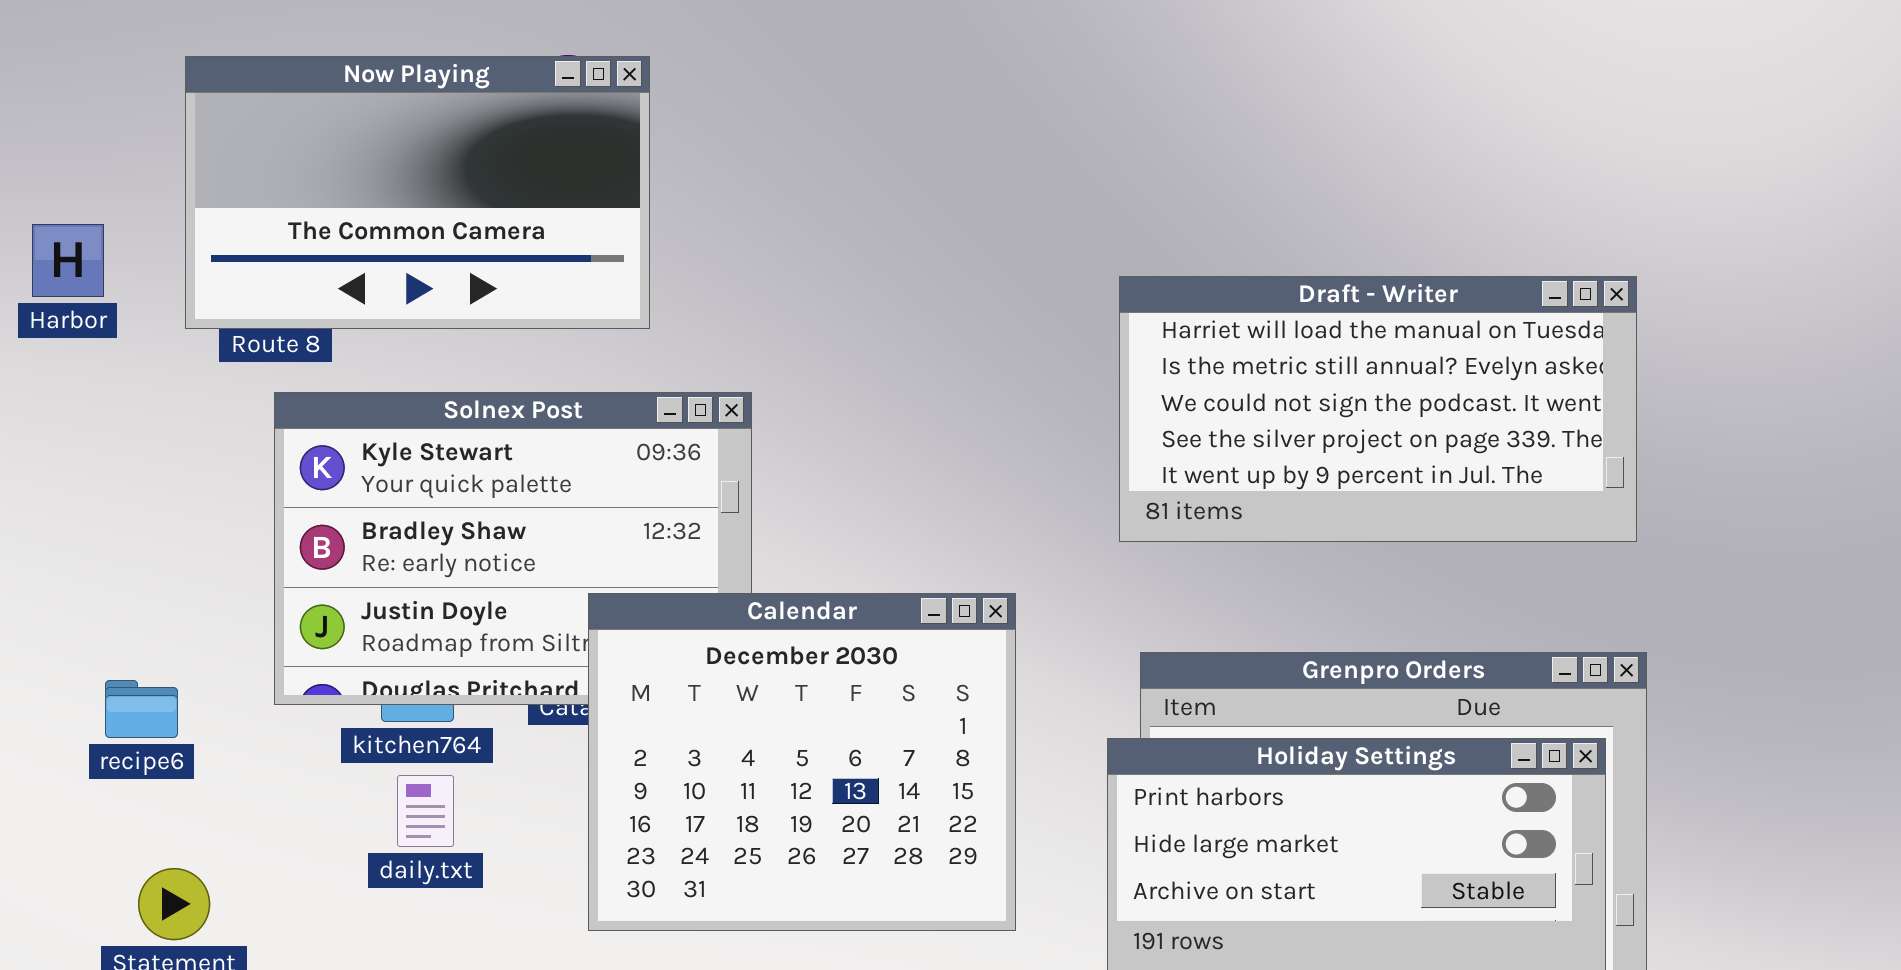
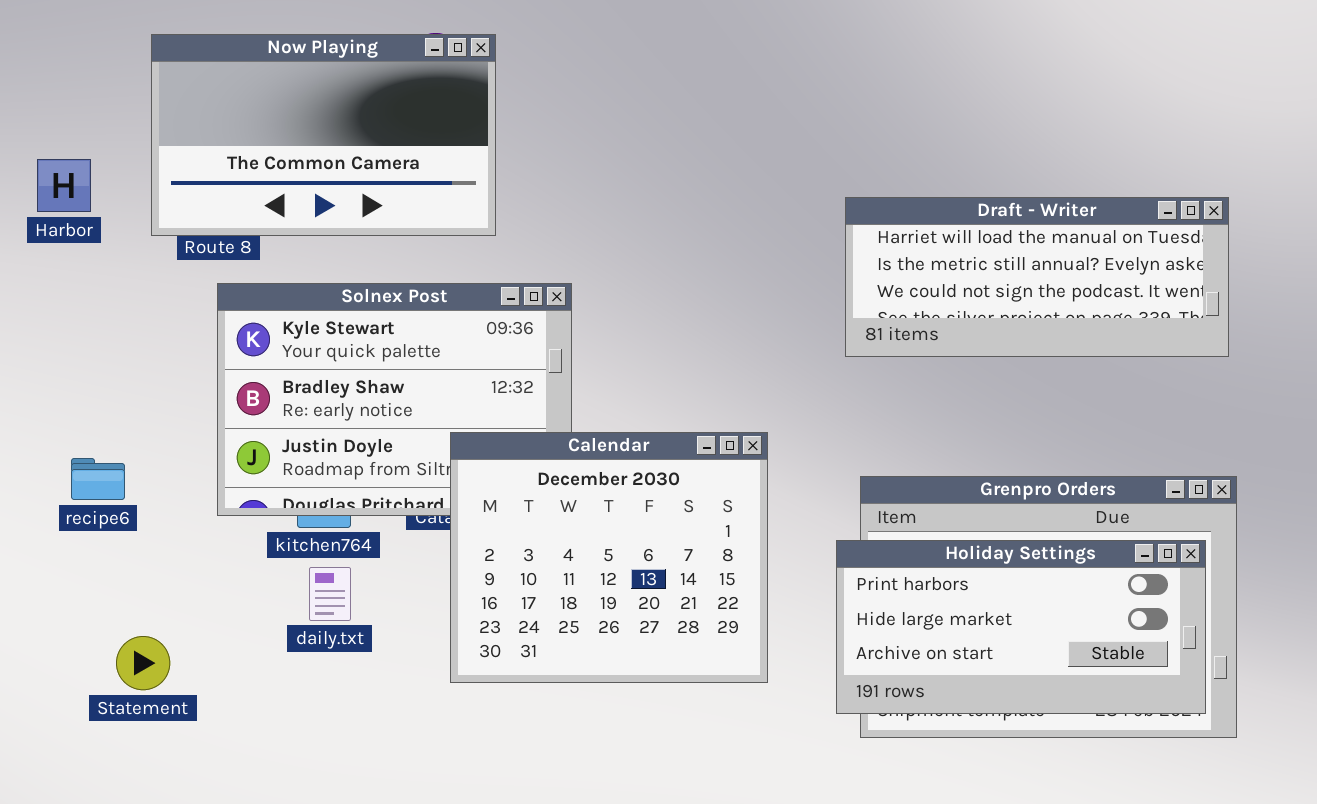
Draft - Writer: [1119,276,1637,542] -> [845,197,1229,357], resized
recipe6: [105,680,178,738] -> [71,458,125,500], moved

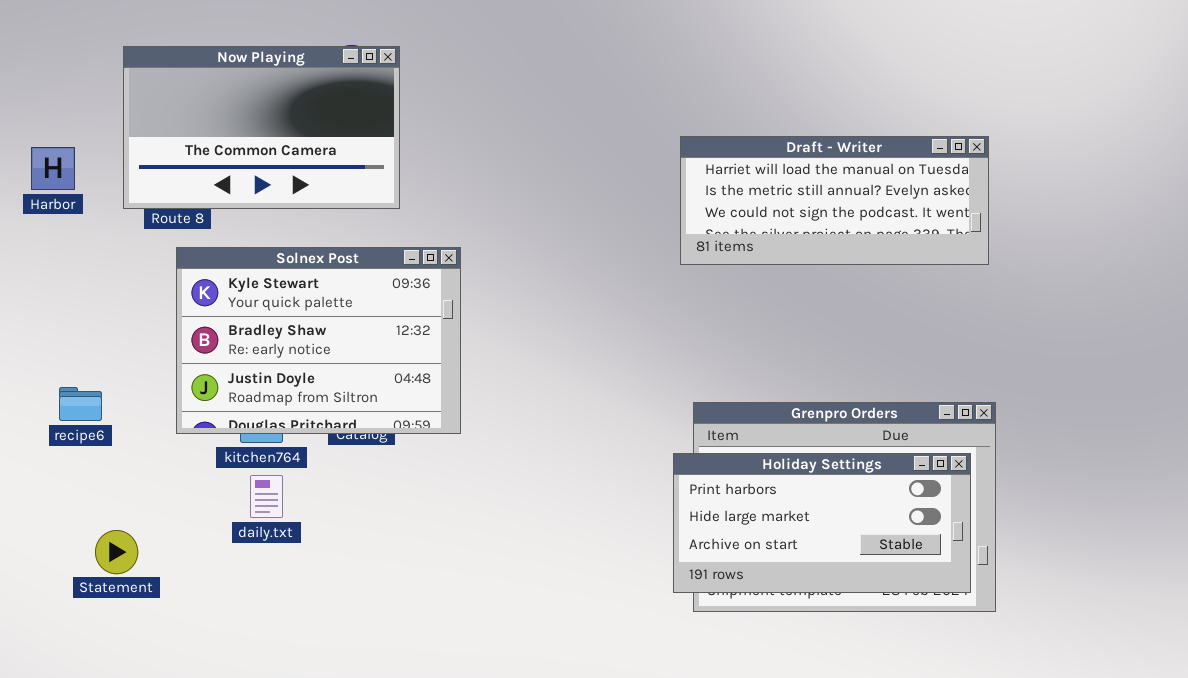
Draft - Writer: [845,197,1229,357] -> [680,136,989,265], moved
Calendar: [450,432,768,683] -> none, closed

